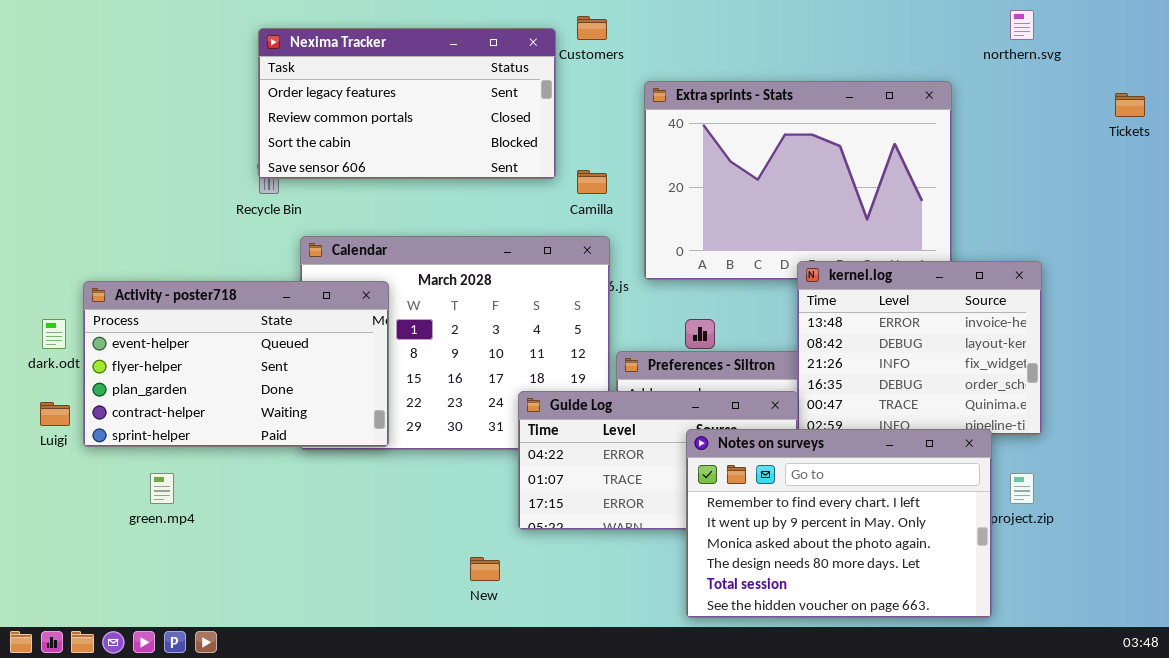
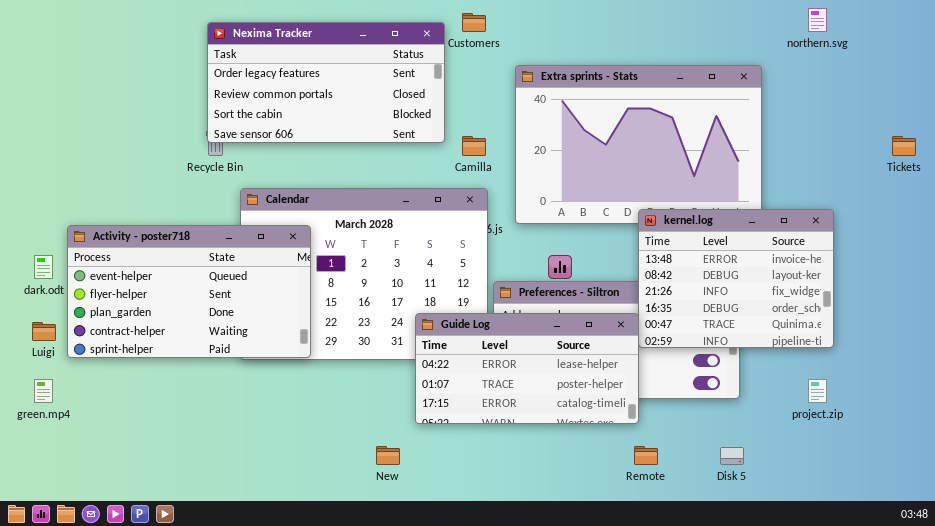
Tickets: [1115,93,1145,117] -> [892,136,916,156], moved
Notes on surveys: [686,429,992,618] -> none, closed
green.mp4: [150,473,174,504] -> [34,379,53,403], moved

